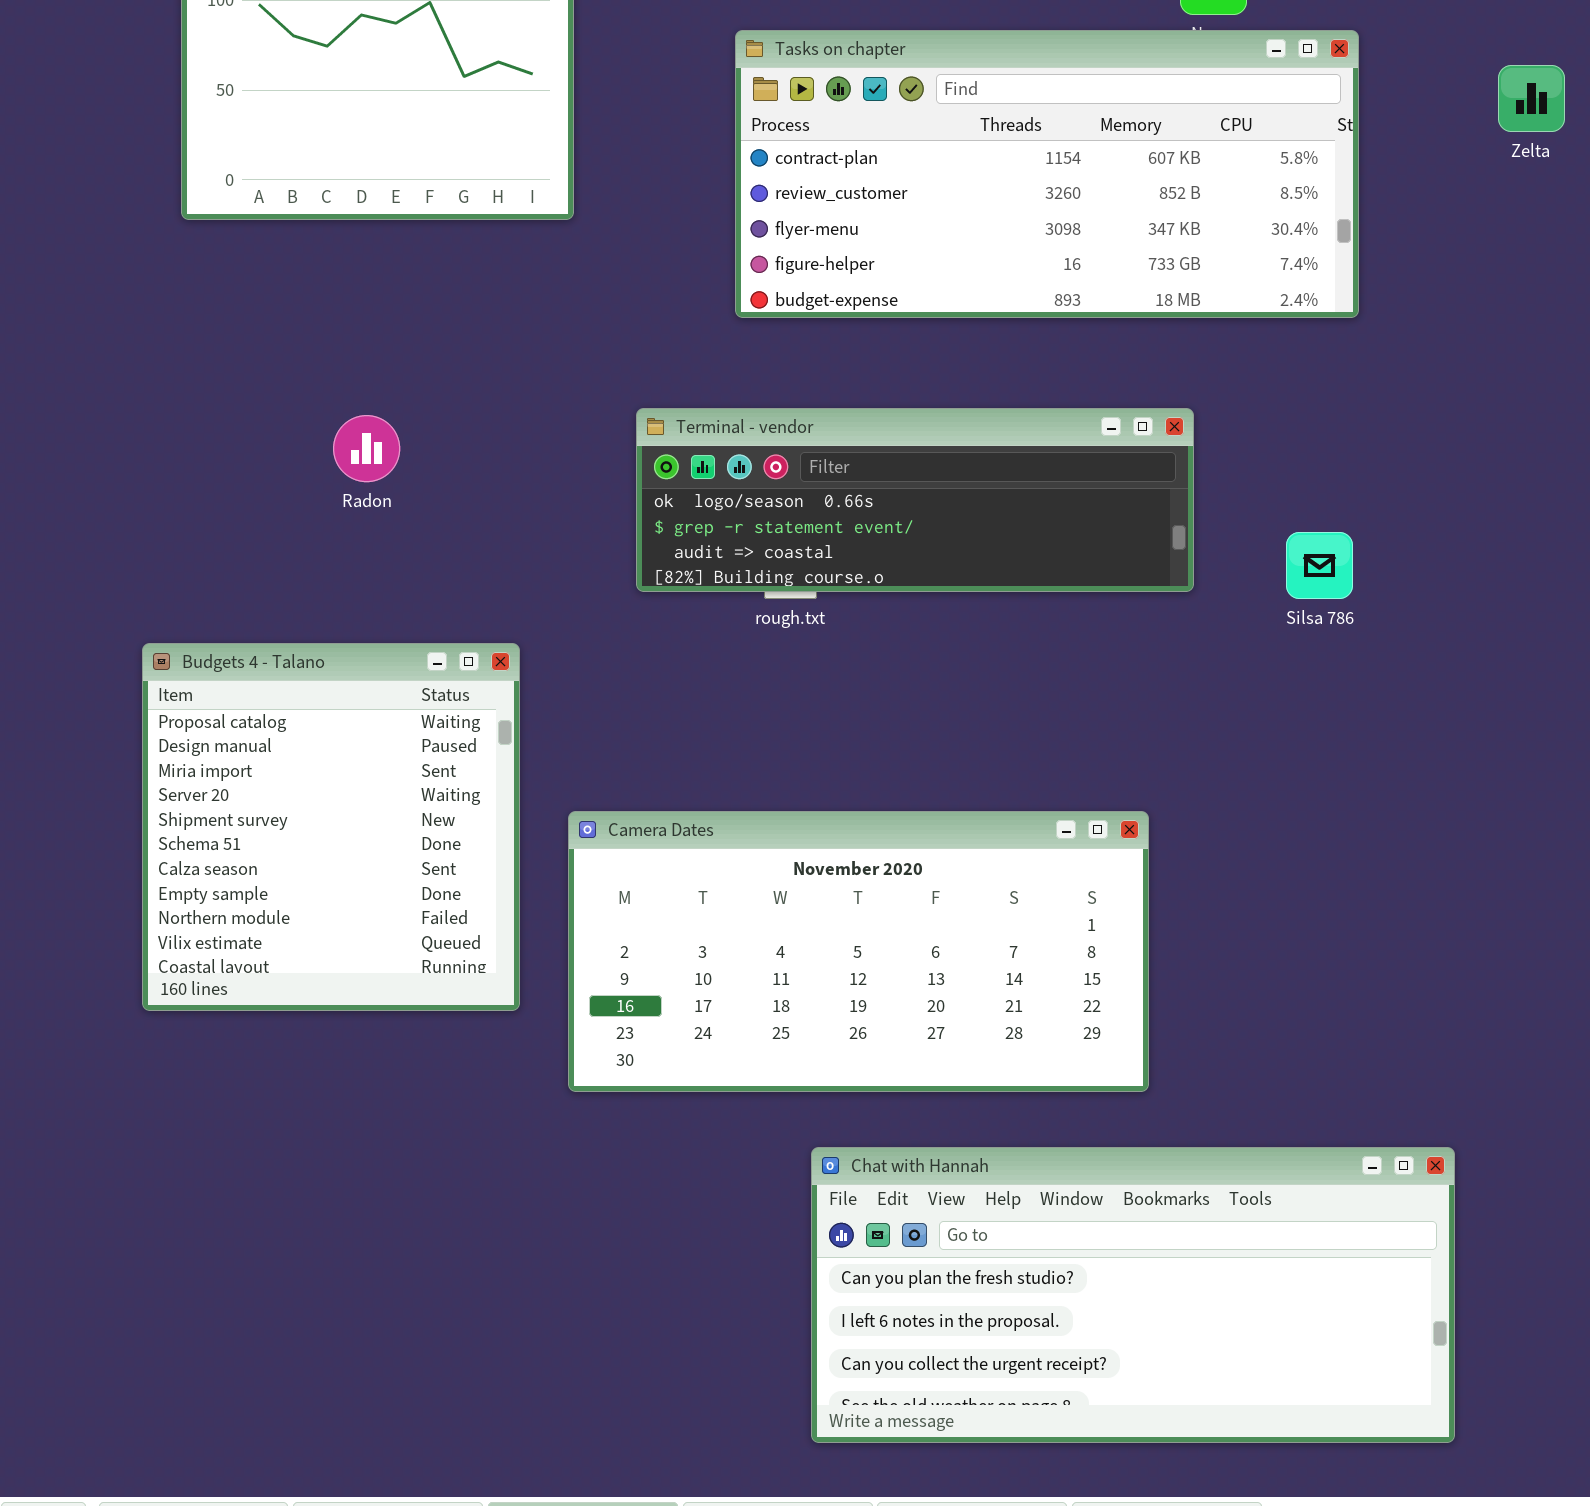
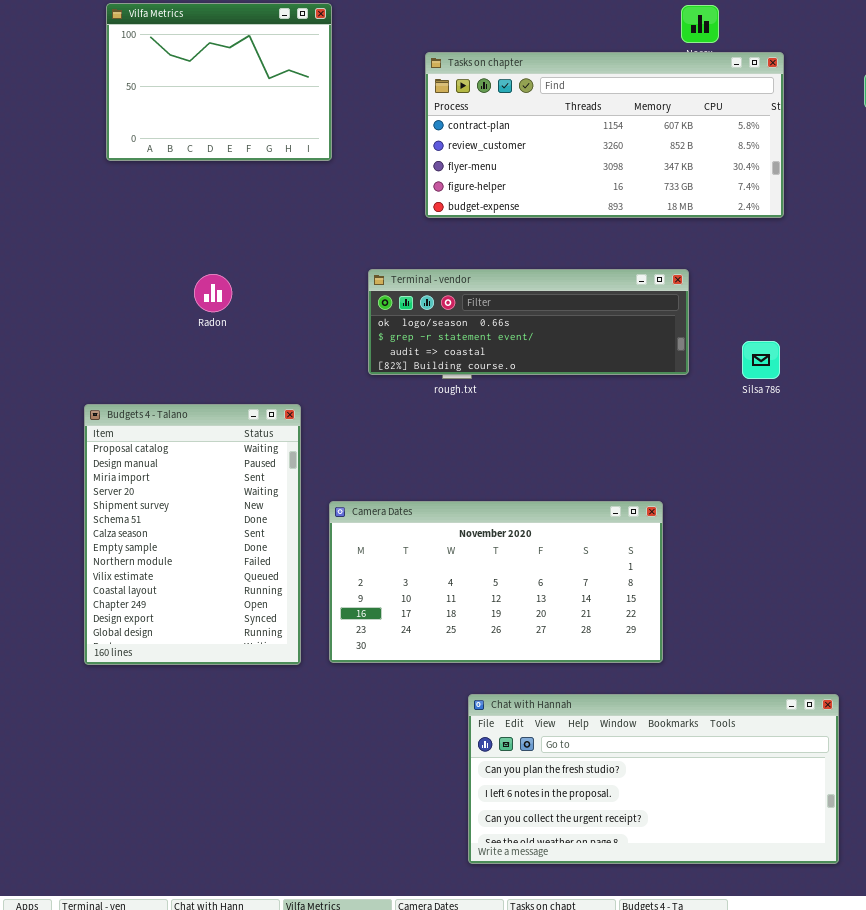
Budgets 4 - Talano: [142,643,520,1011] -> [84,404,301,665], resized

